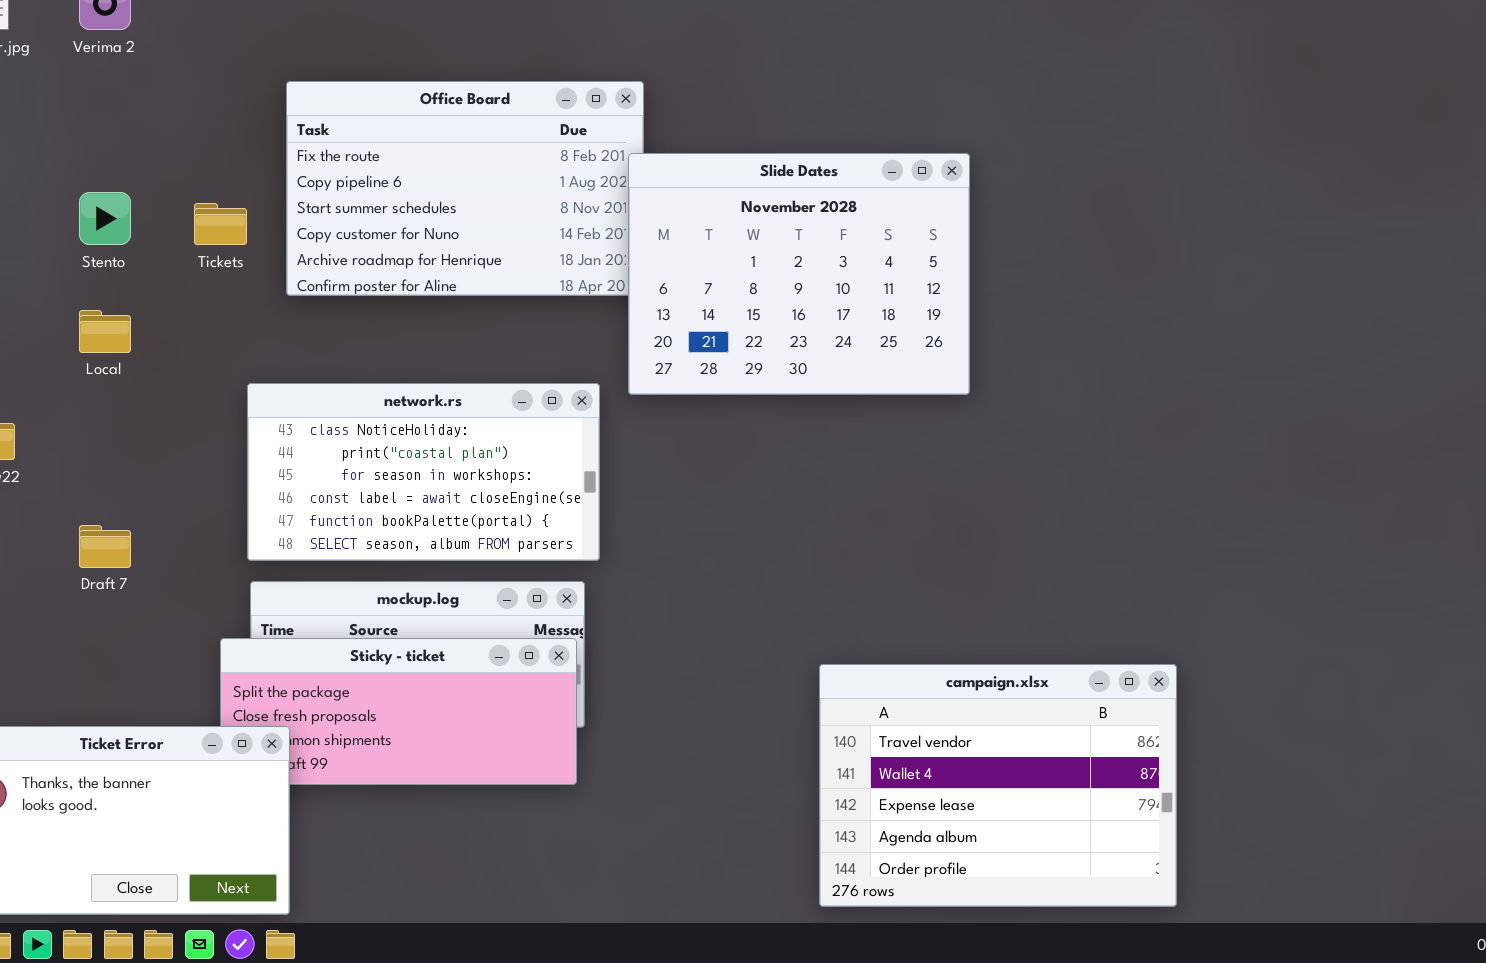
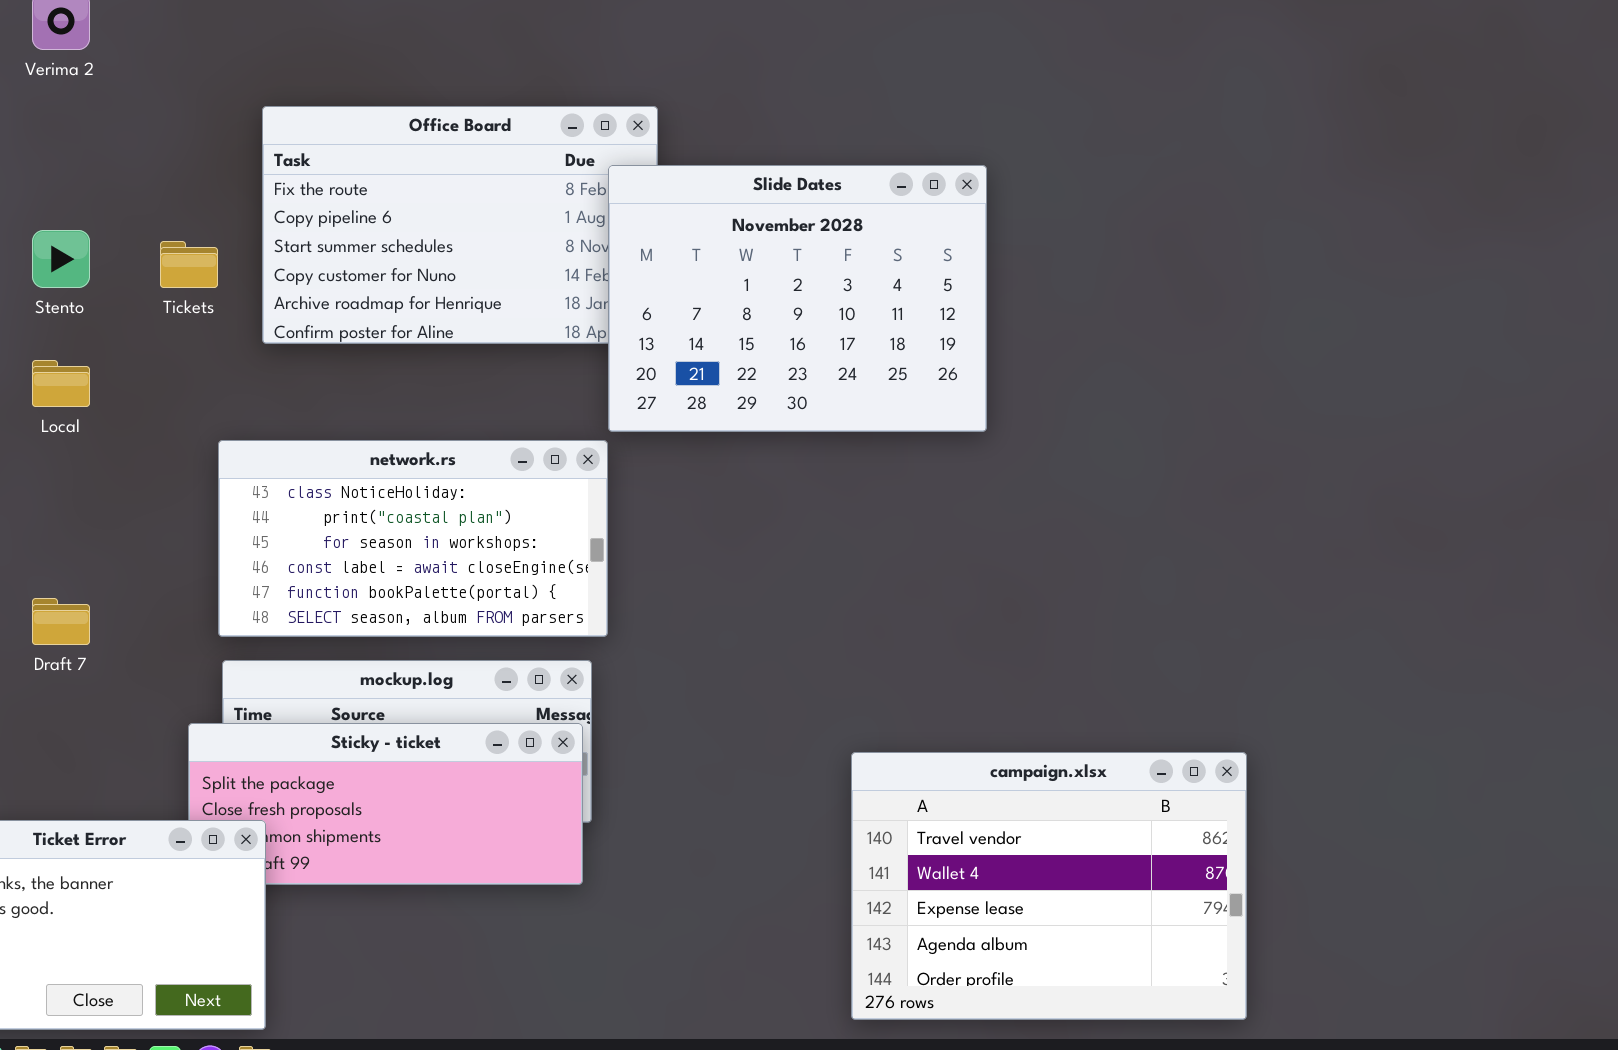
Slide Dates: [628,153,970,395] -> [608,165,987,432], moved

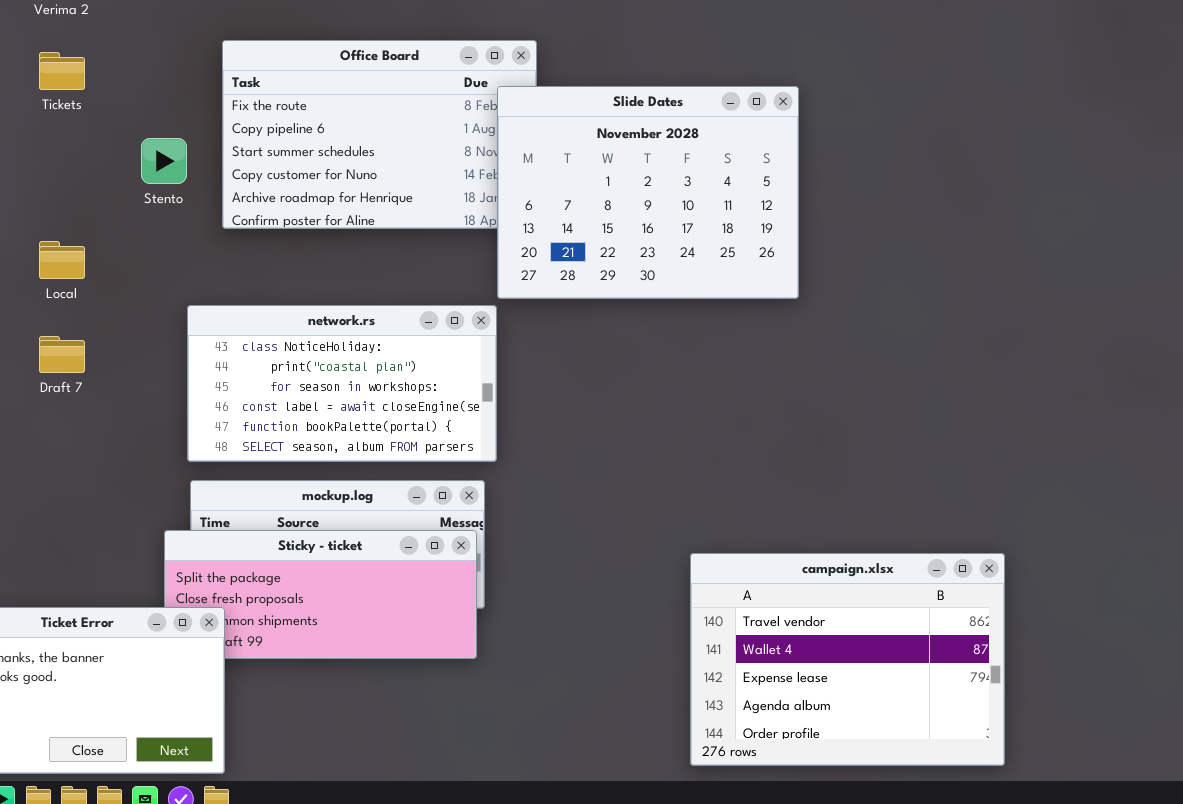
Stento: [32,230,90,288] -> [141,138,187,184], moved
Tickets: [160,241,218,288] -> [39,52,85,90], moved
Draft 7: [32,598,90,645] -> [39,336,85,373], moved

